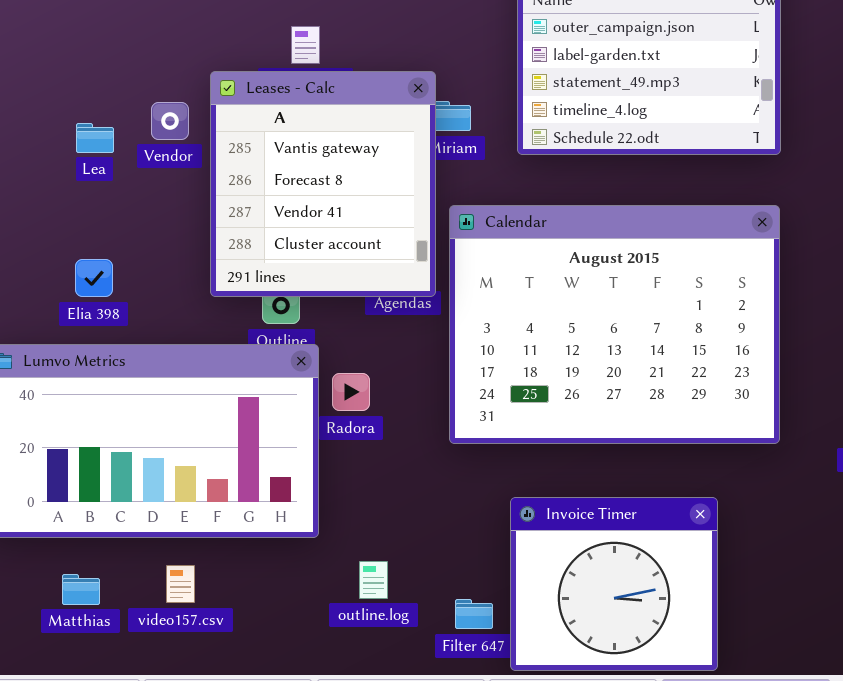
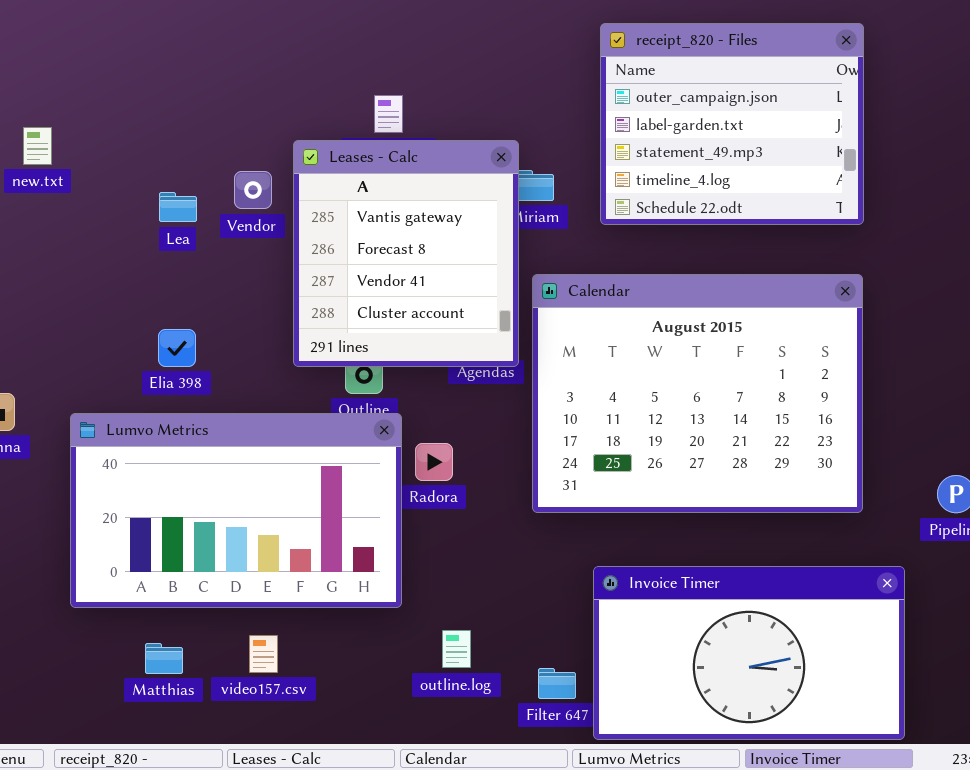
Invoice Timer: [510,497,718,671] -> [593,566,905,740], resized

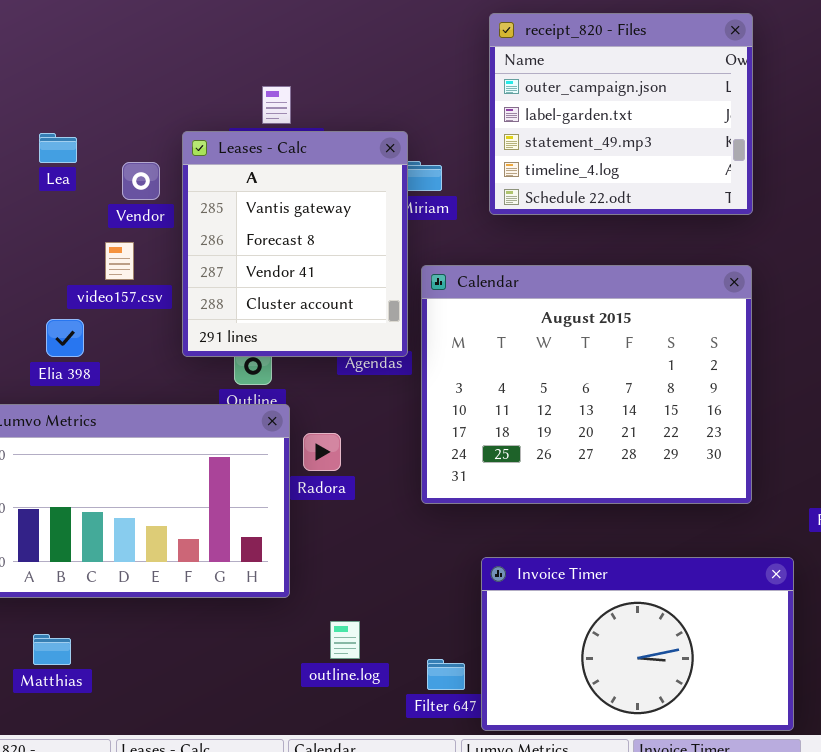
Lea: [159,192,197,222] -> [39,133,77,163], moved
video157.csv: [249,635,278,673] -> [105,242,134,280], moved

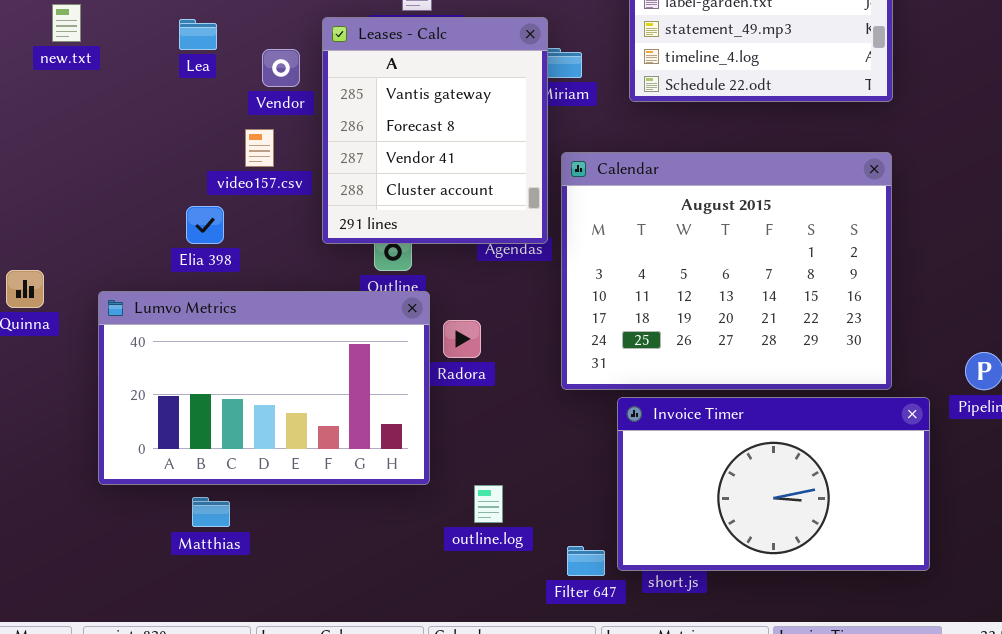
Invoice Timer: [481,557,794,731] -> [617,397,930,571], moved
outline.log: [330,621,360,659] -> [474,485,503,523], moved
Matthias: [33,634,71,665] -> [192,497,230,527], moved

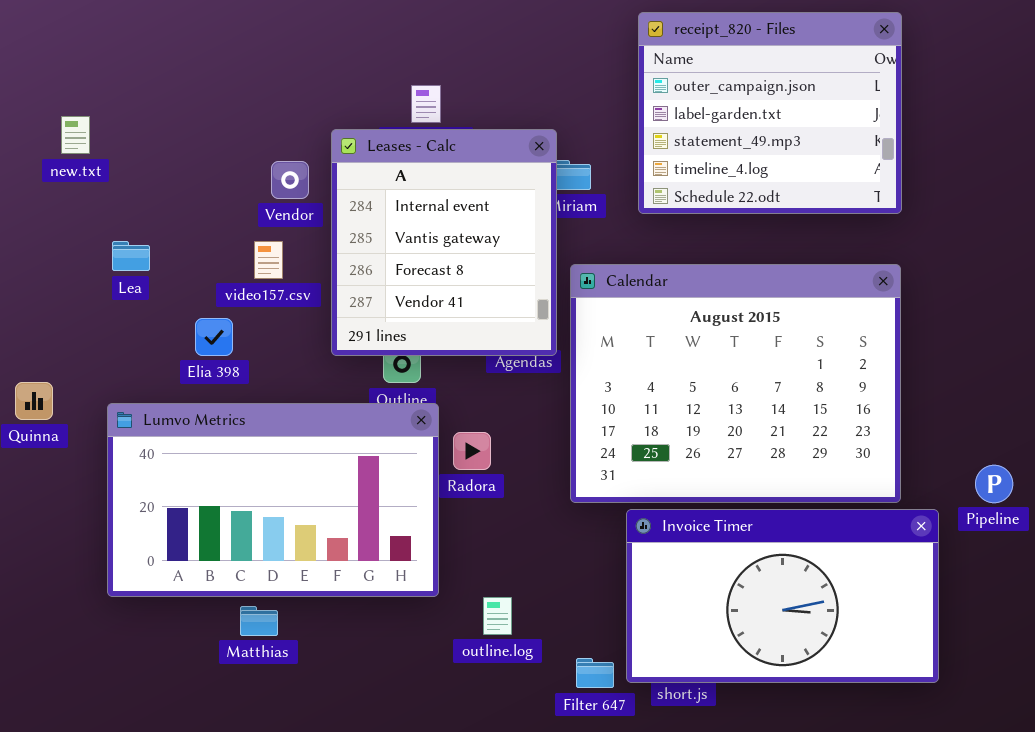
Leases - Calc: [322,17,548,244] -> [331,129,557,356], scrolled up 1 row
Lea: [179,19,217,50] -> [112,241,150,271], moved
Matthias: [192,497,230,527] -> [240,606,278,636], moved

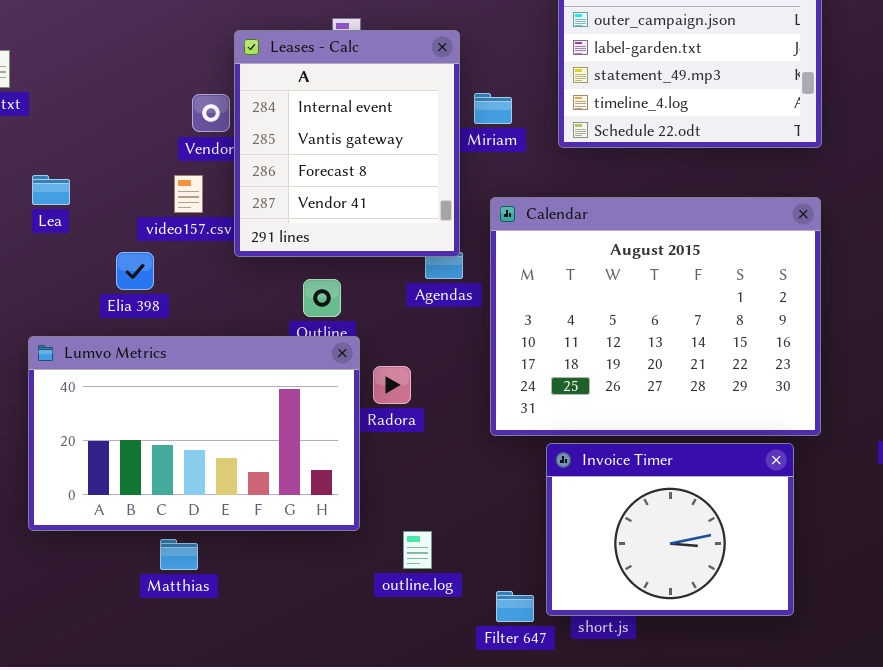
Leases - Calc: [331,129,557,356] -> [234,30,460,257], moved
Invoice Timer: [626,509,939,683] -> [546,443,794,616], resized

